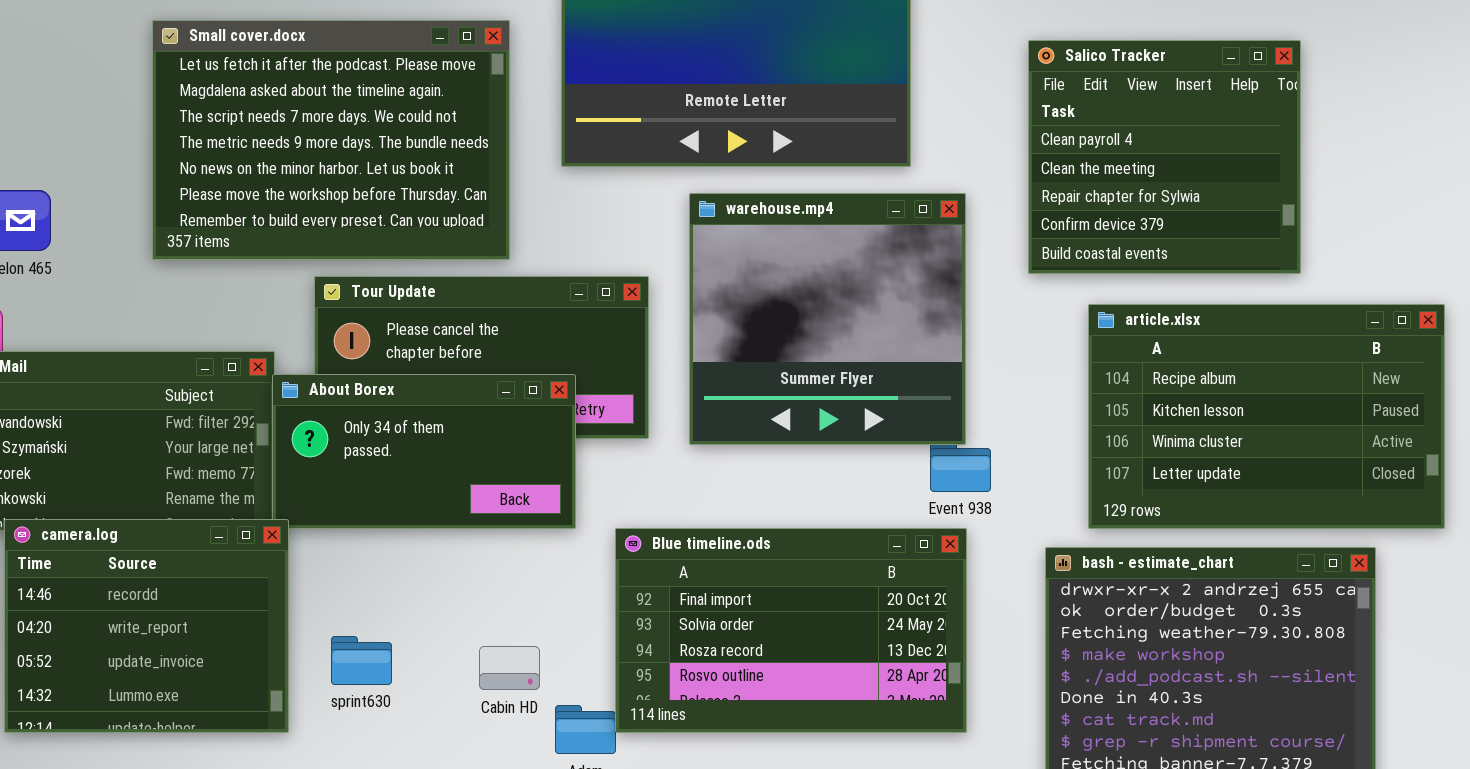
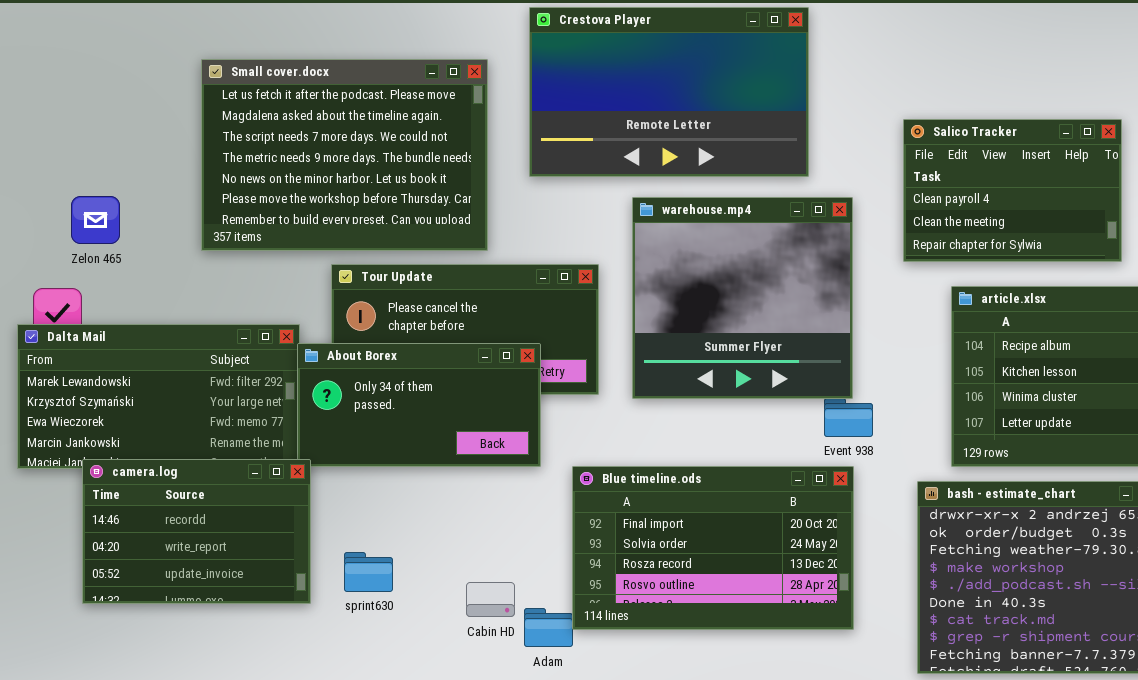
Salico Tracker: [1028,40,1301,274] -> [903,119,1122,262], resized
camera.log: [4,519,289,733] -> [82,459,311,604], resized
Cabin HD: [479,646,540,690] -> [466,582,515,617], moved

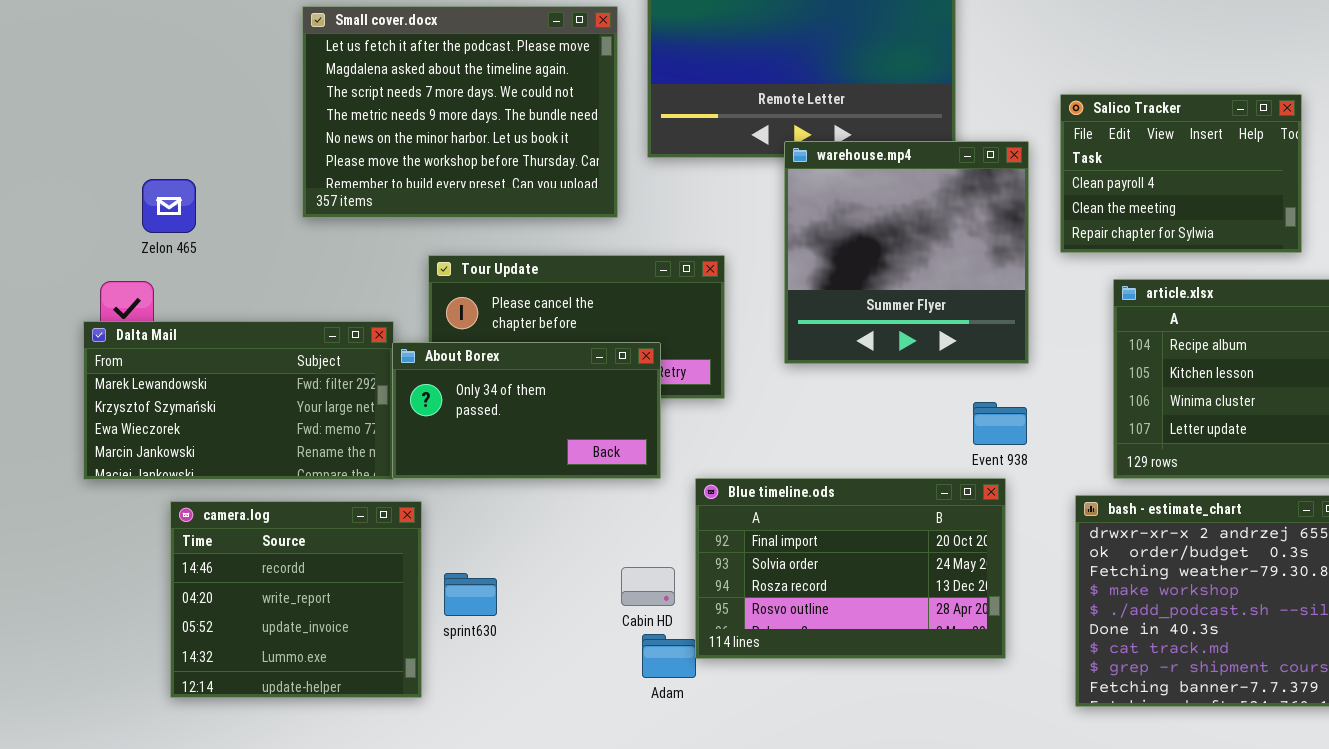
Small cover.docx: [201,59,488,251] -> [302,6,618,218], moved
warehouse.mp4: [632,197,853,399] -> [784,141,1029,364], moved
camera.log: [82,459,311,604] -> [170,501,422,698], moved, resized
Cabin HD: [466,582,515,617] -> [621,567,675,606], moved

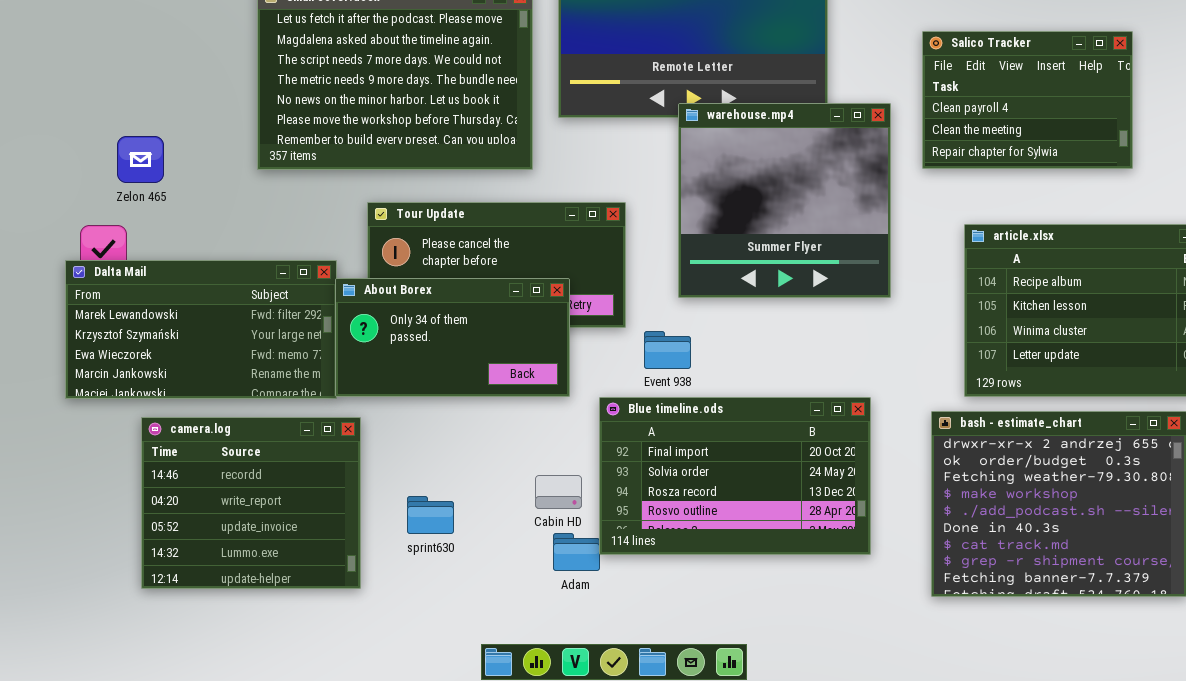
Salico Tracker: [1060,94,1302,253] -> [922,31,1133,169], moved
Event 938: [973,402,1027,445] -> [644,331,691,369], moved
sprint630: [444,573,497,616] -> [407,496,454,534], moved

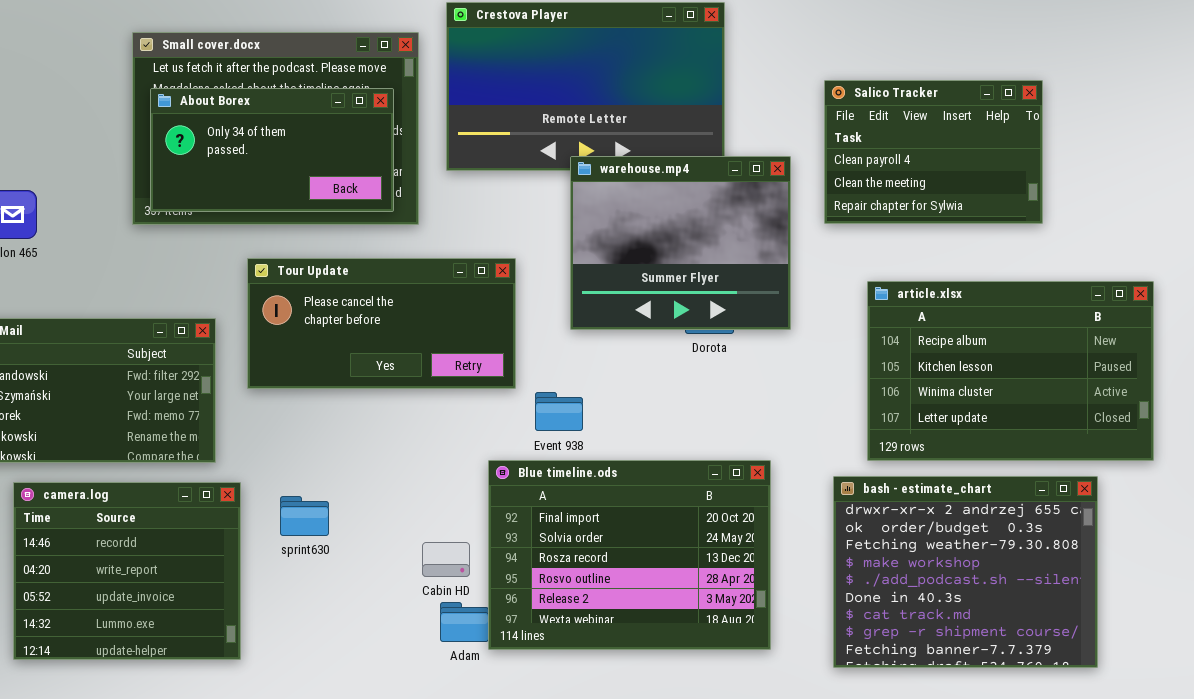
warehouse.mp4: [678,103,891,298] -> [570,156,791,330], resized
About Borex: [335,278,570,397] -> [150,88,394,212], moved
Blue timeline.ods: [599,397,871,555] -> [488,460,771,650], resized
sprint630: [407,496,454,534] -> [280,496,329,536], moved

